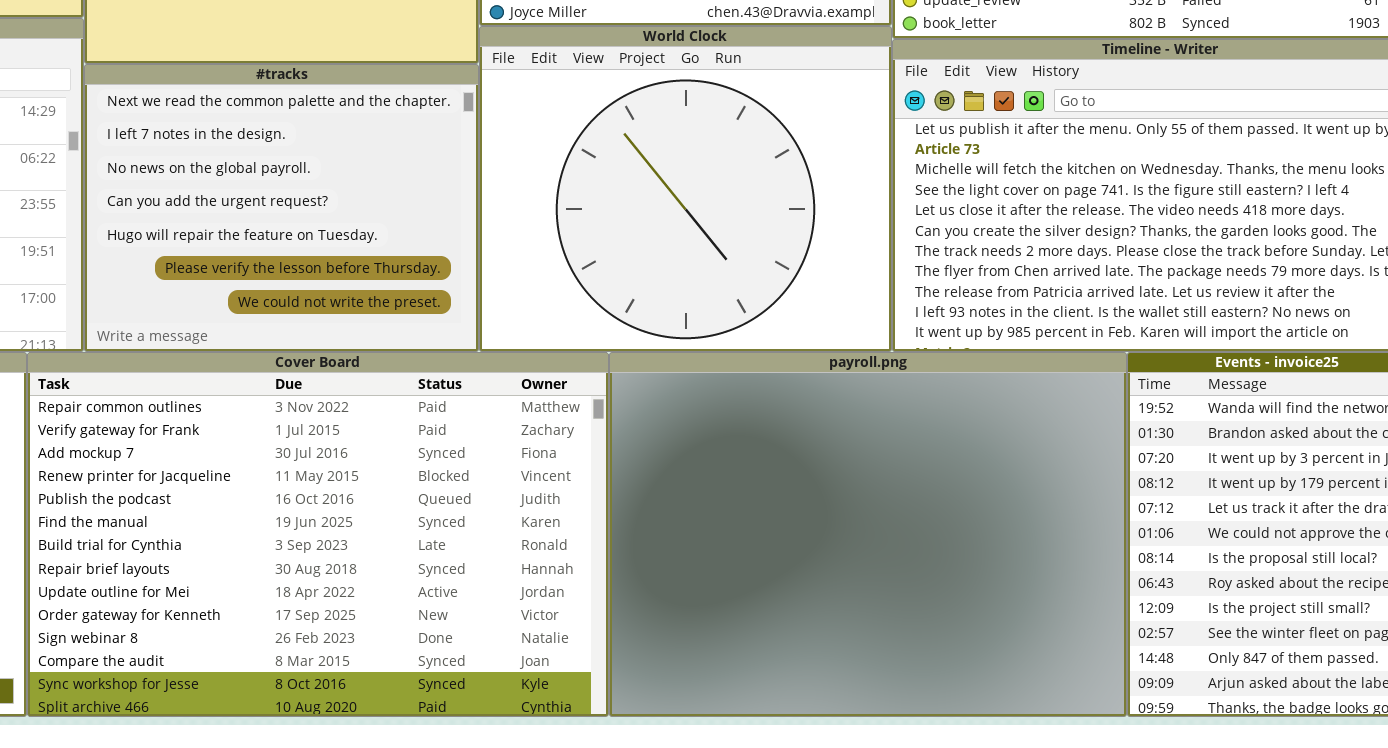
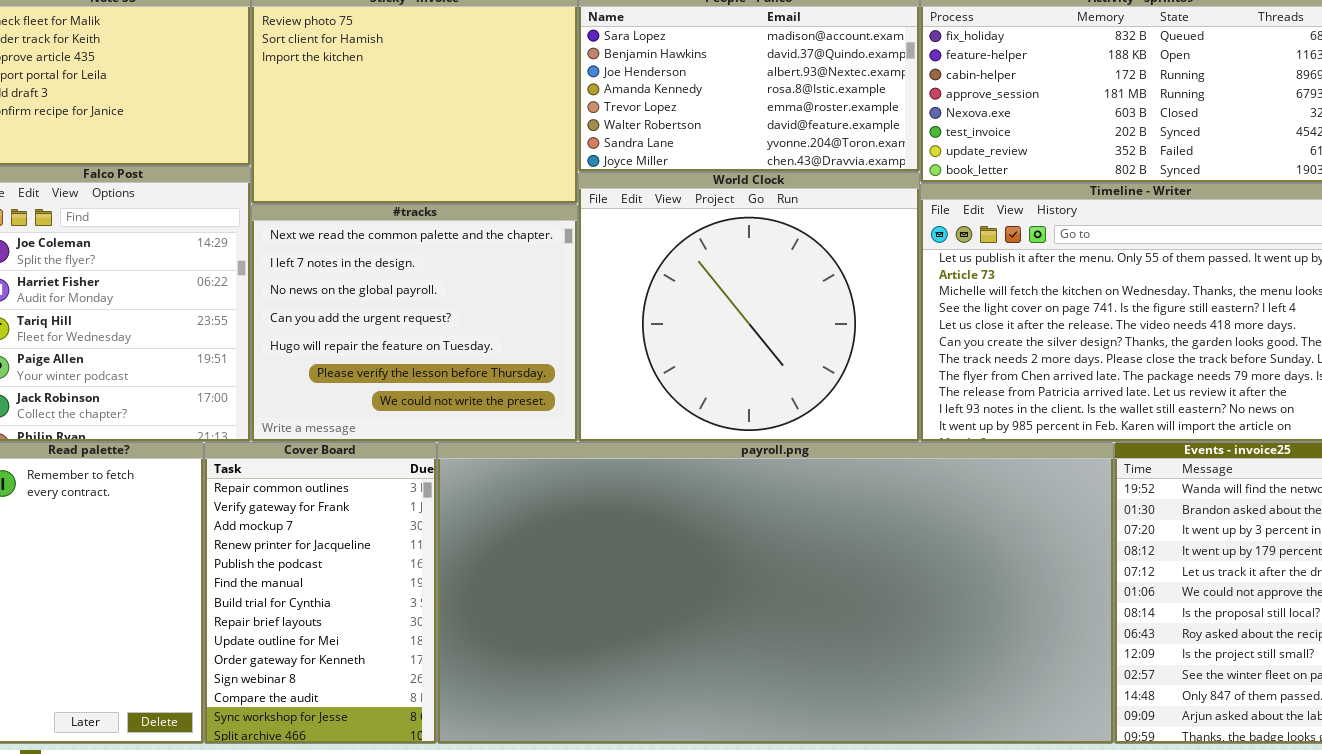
Cover Board: [27,352,609,717] -> [204,442,437,744], resized
payroll.png: [609,352,1127,717] -> [437,442,1114,744], resized

